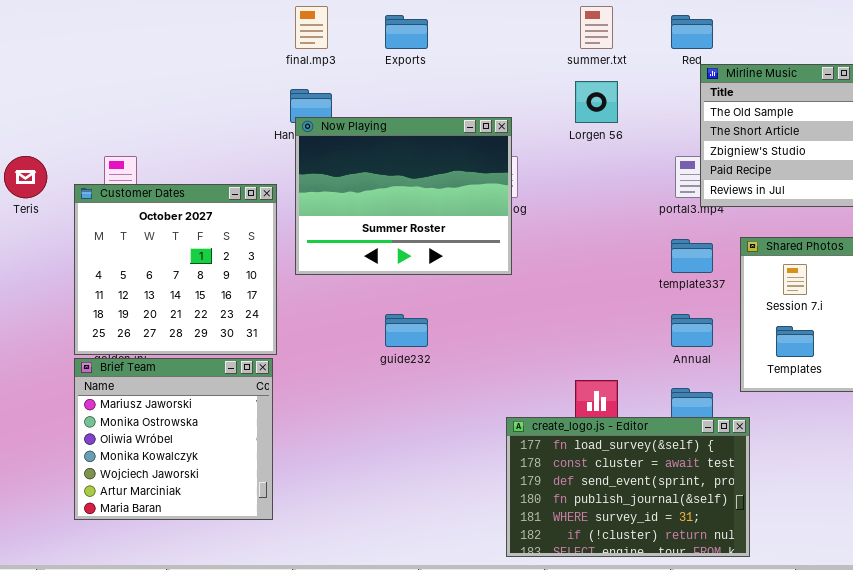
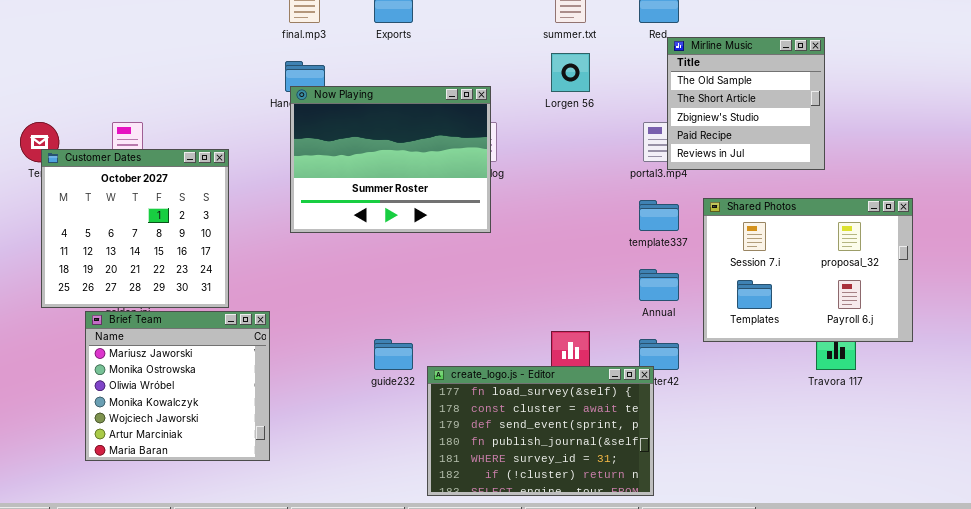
Customer Dates: [74,184,277,355] -> [41,149,229,308], moved
guide232: [385,314,428,347] -> [374,339,413,370], moved
create_logo.js - Editor: [506,417,750,557] -> [427,366,654,496], moved

